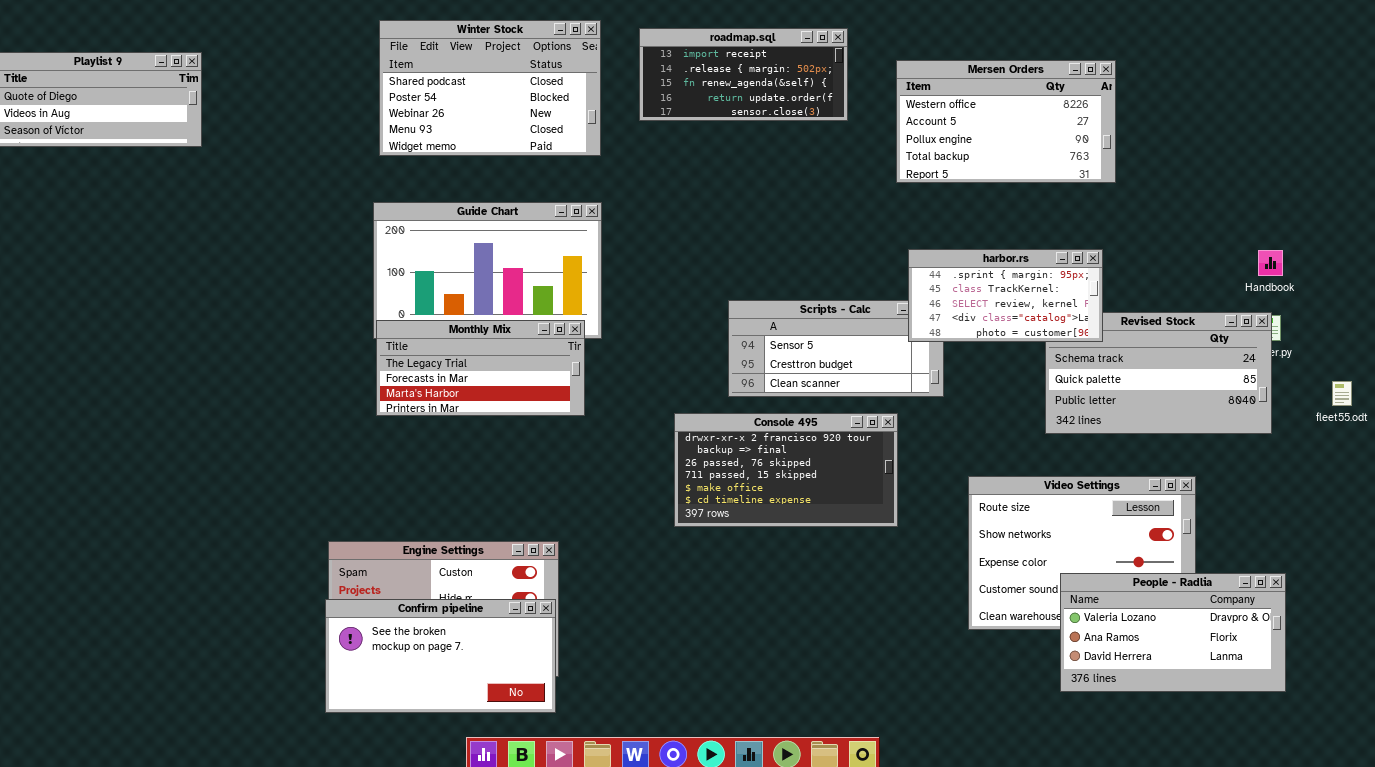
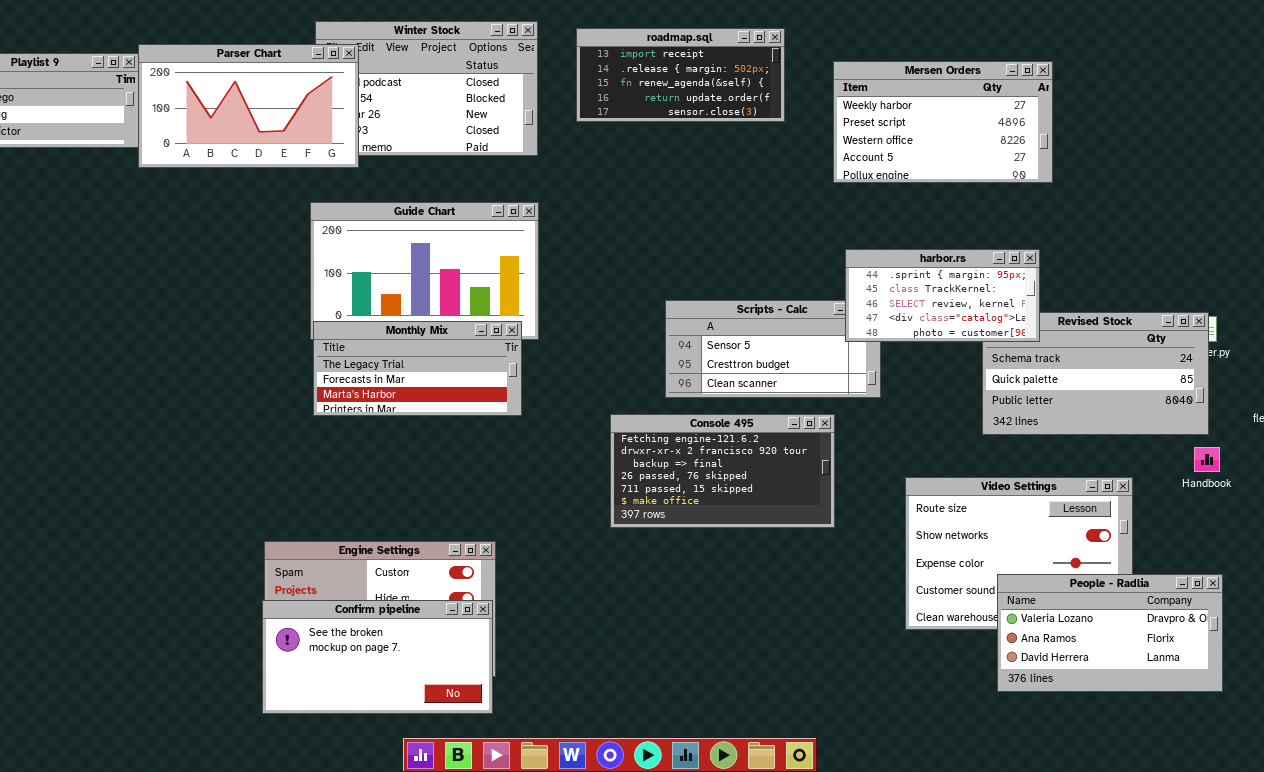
Parser Chart: none -> [138,44,359,168], opened
Mersen Orders: [896,60,1116,183] -> [833,61,1053,183], scrolled up 2 rows
Handbook: [1258,250,1283,276] -> [1194,447,1220,472], moved
Console 495: [674,413,898,527] -> [610,414,835,528], scrolled up 1 row

